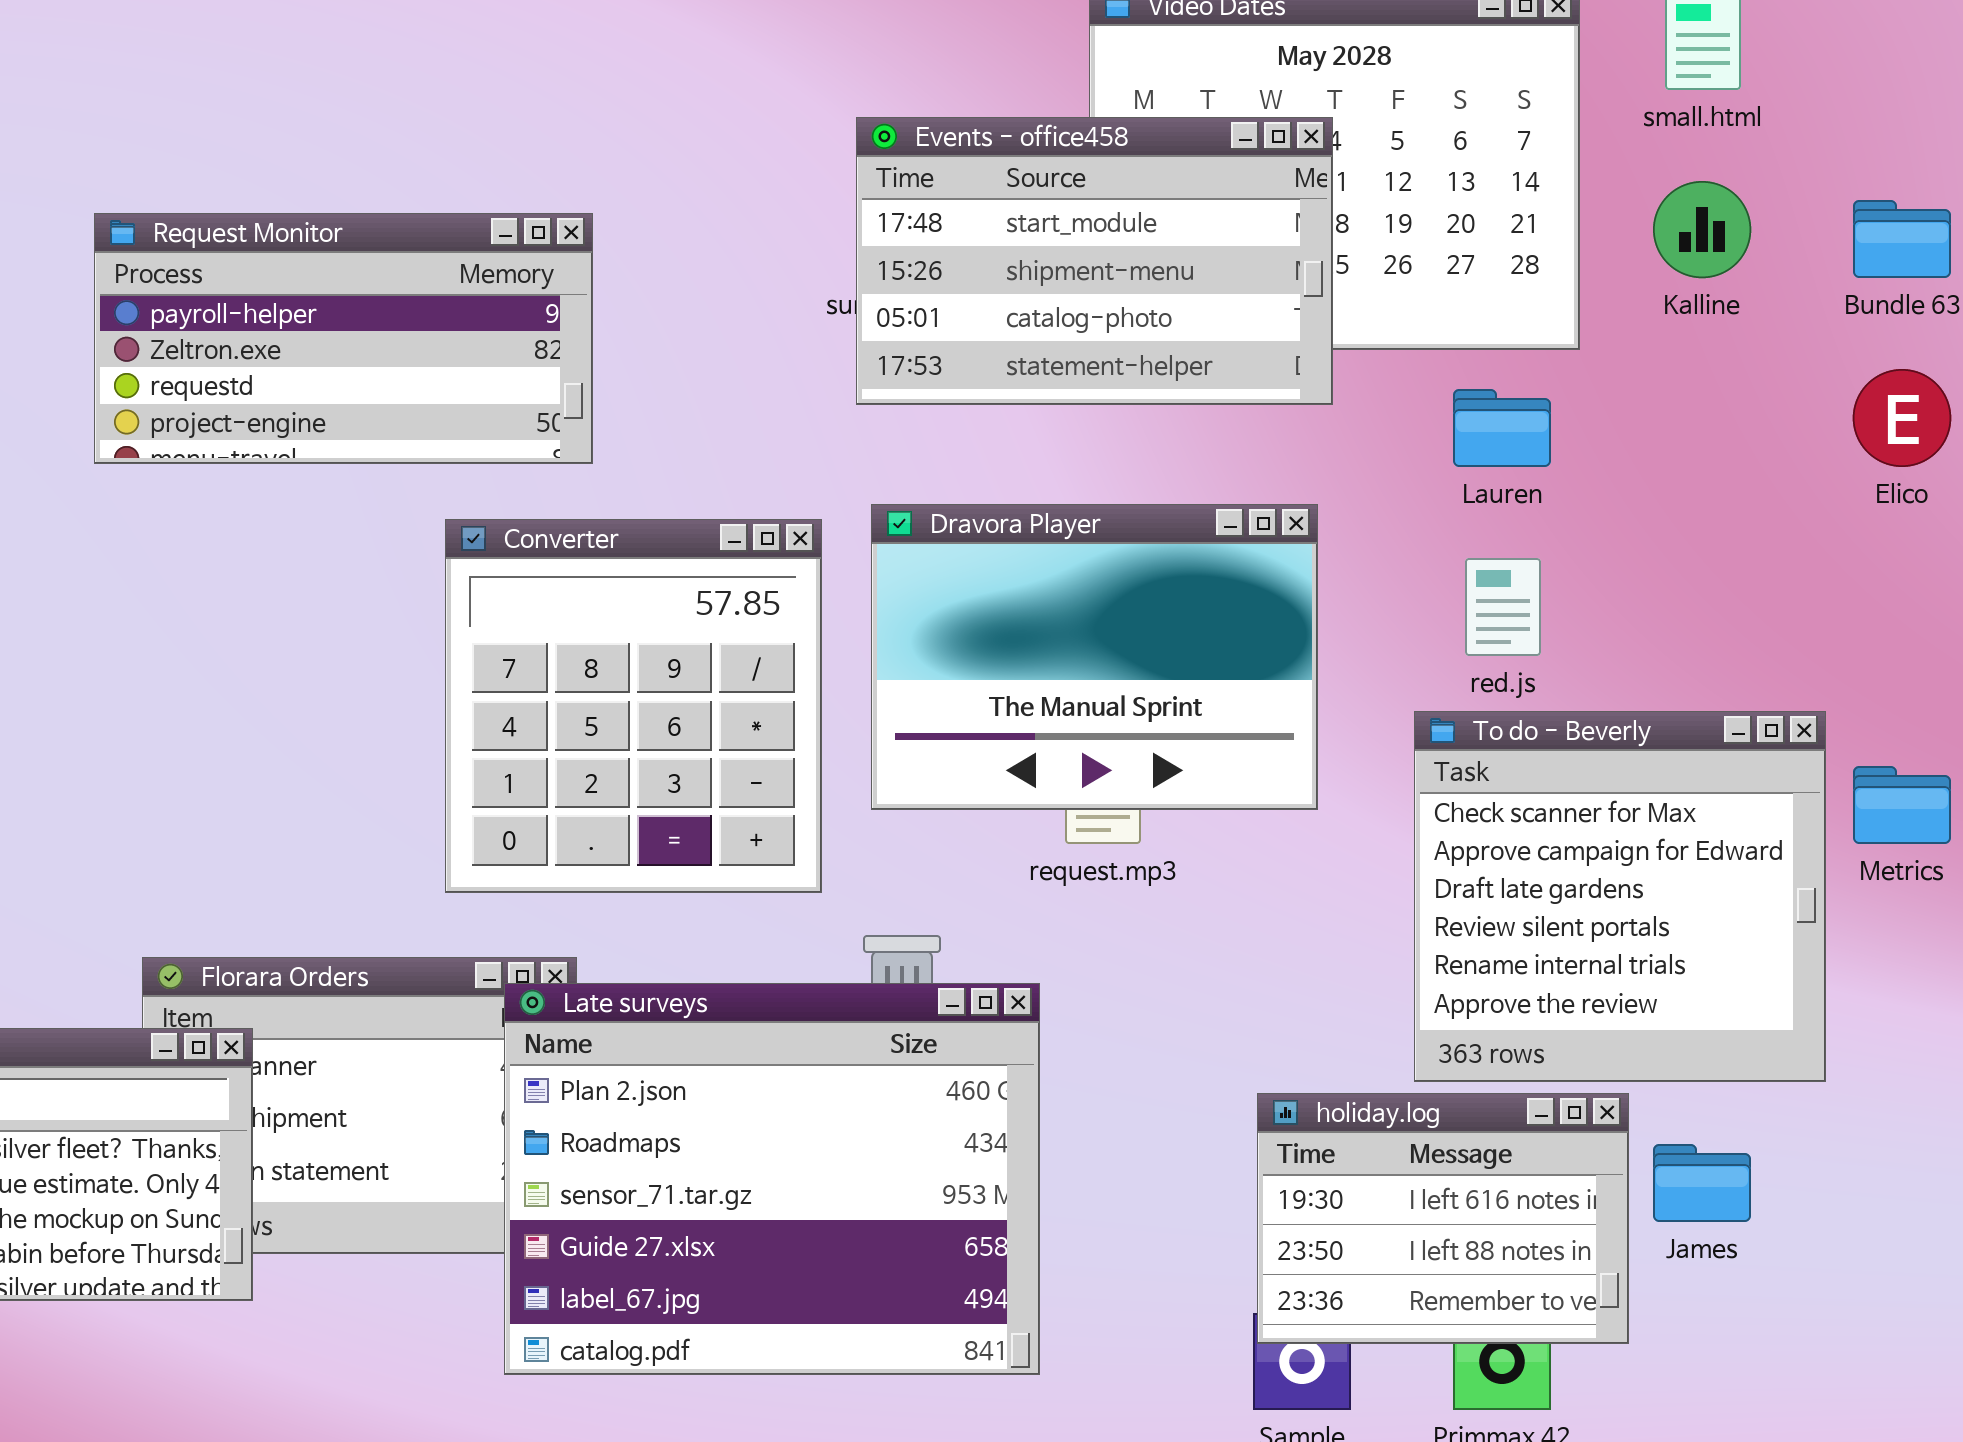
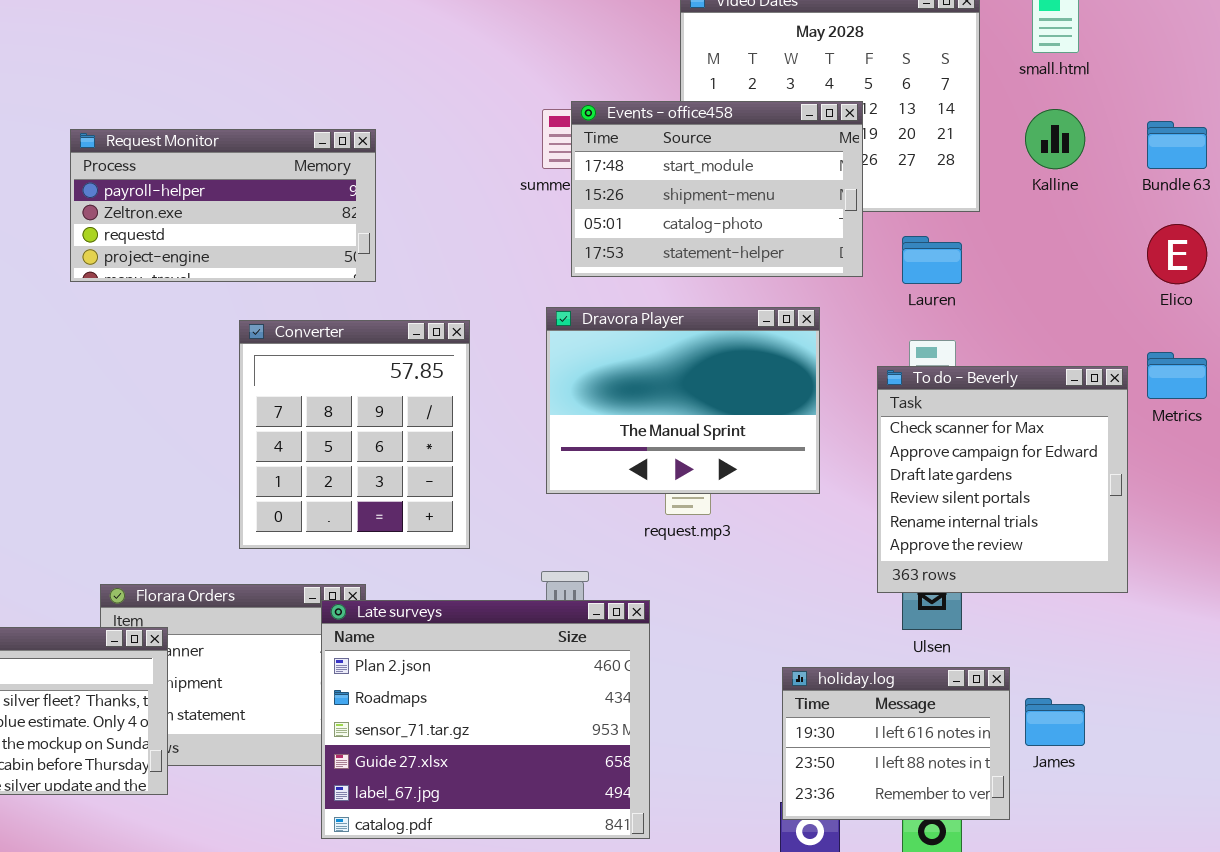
Events - office458: [856,117,1333,405] -> [571,101,863,277], moved
Converter: [445,519,822,893] -> [239,320,470,549], moved
To do - Beverly: [1414,711,1826,1082] -> [877,366,1128,593], moved
Metrics: [1853,766,1951,844] -> [1147,352,1207,399], moved

